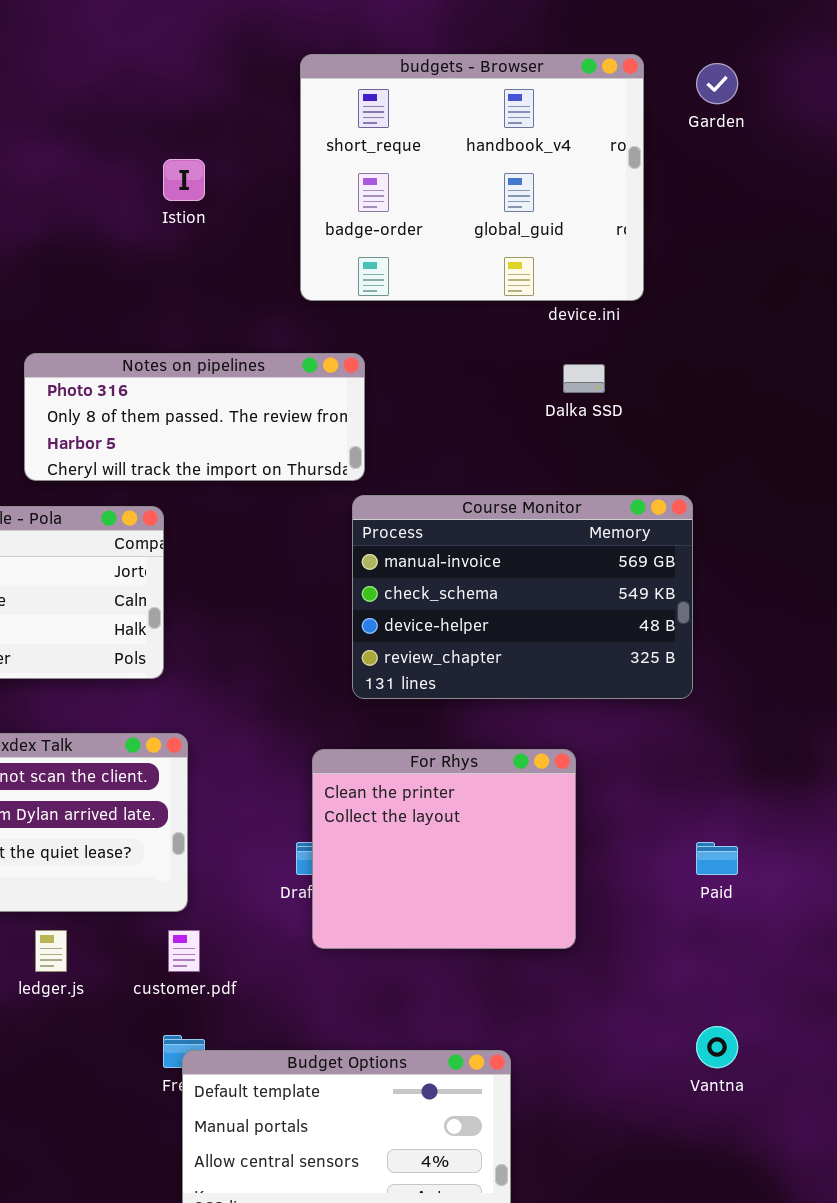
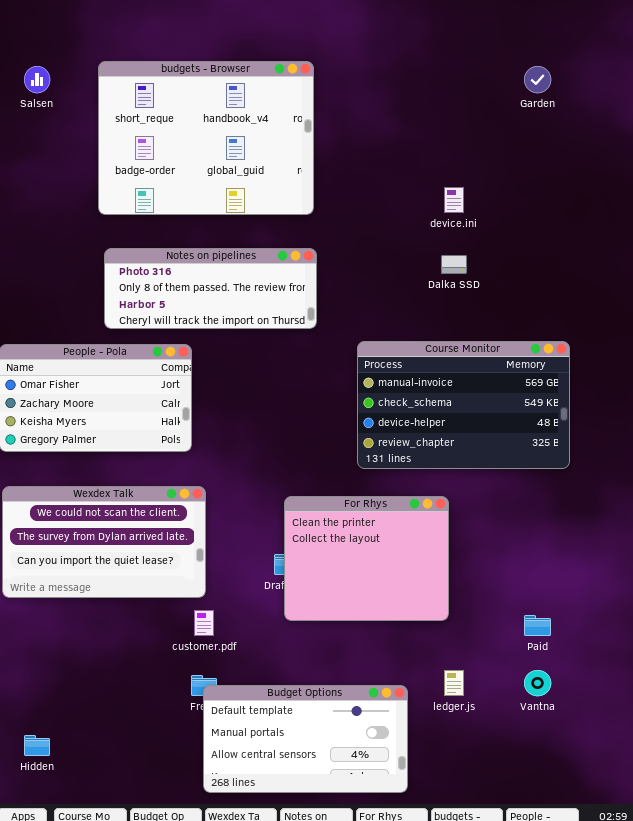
budgets - Browser: [300,54,644,301] -> [98,61,314,215], moved
Course Monitor: [352,495,693,699] -> [357,341,570,469], moved
Paid: [696,842,738,875] -> [524,615,551,636], moved
ledger.js: [35,930,67,972] -> [444,670,464,696], moved

